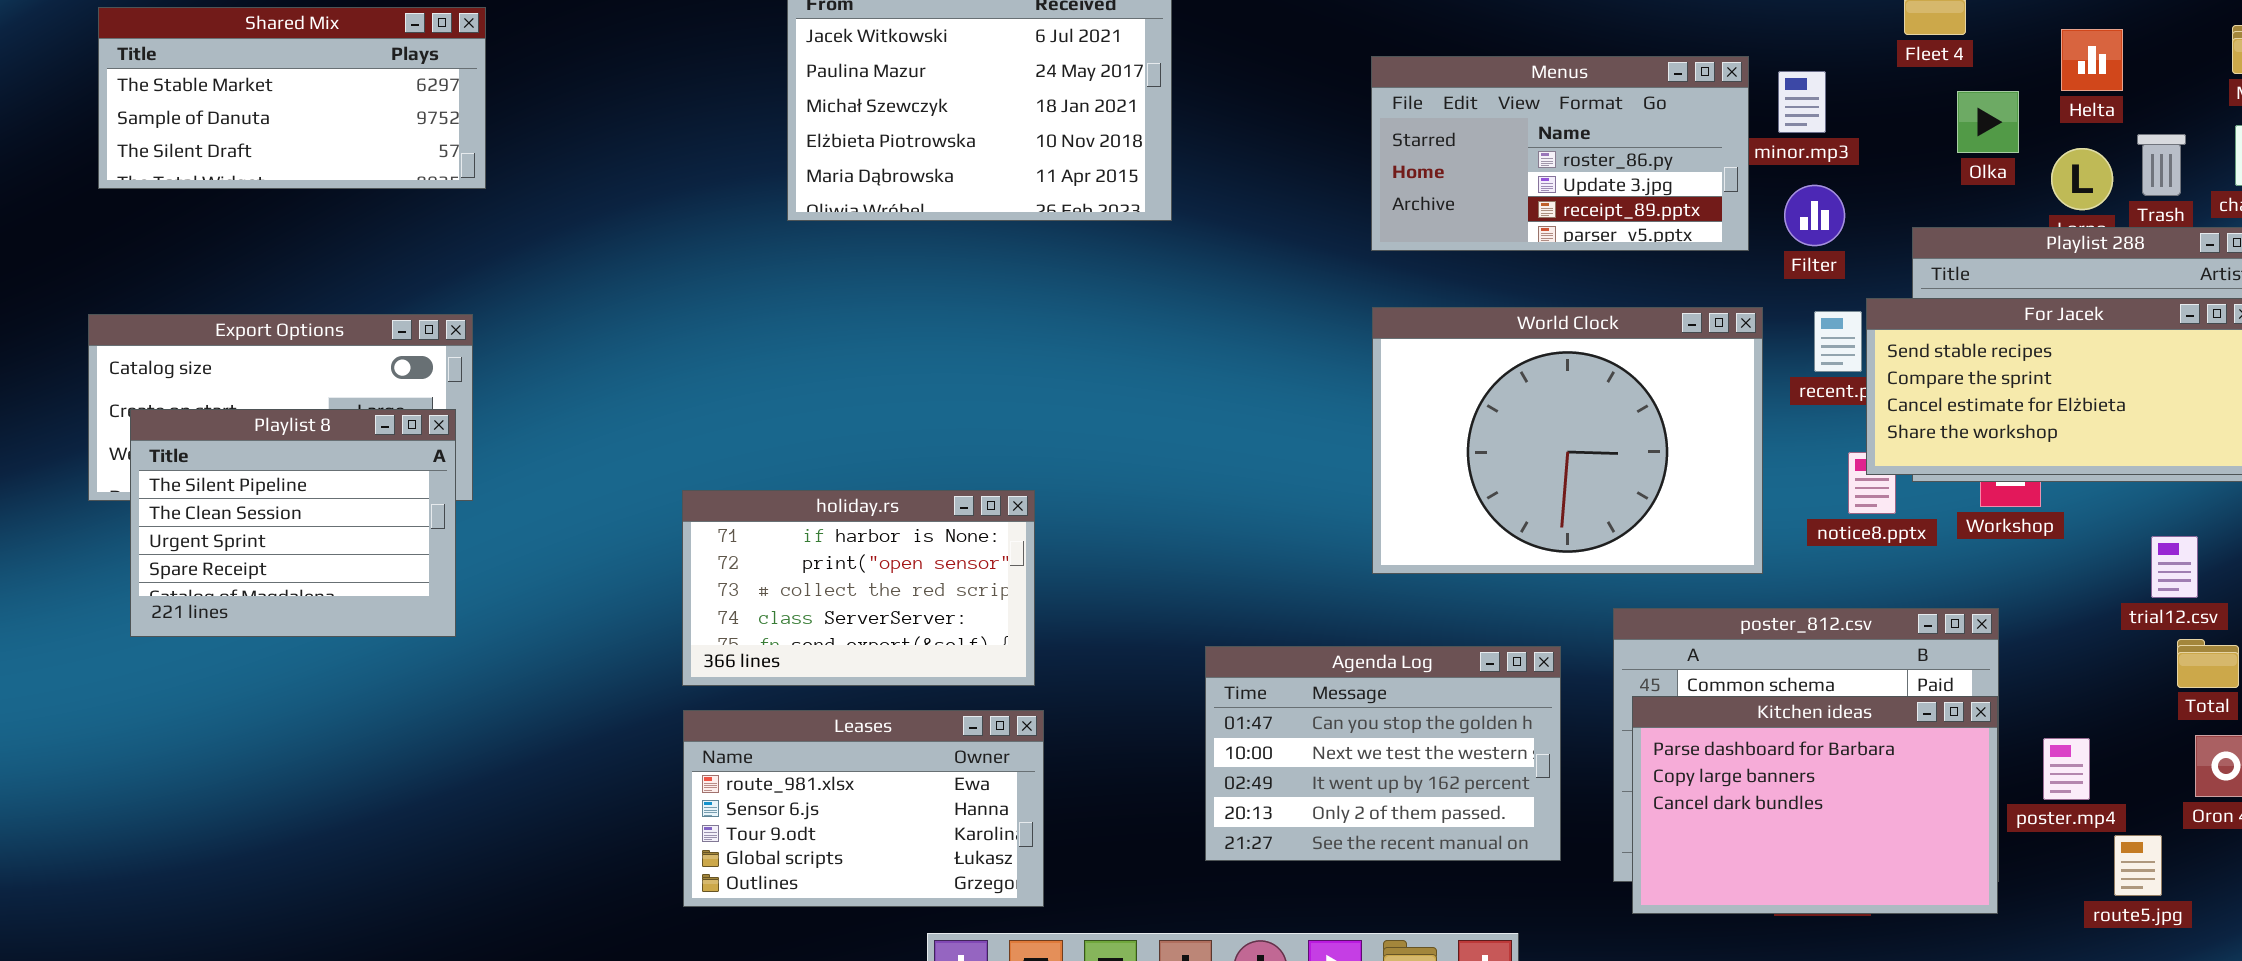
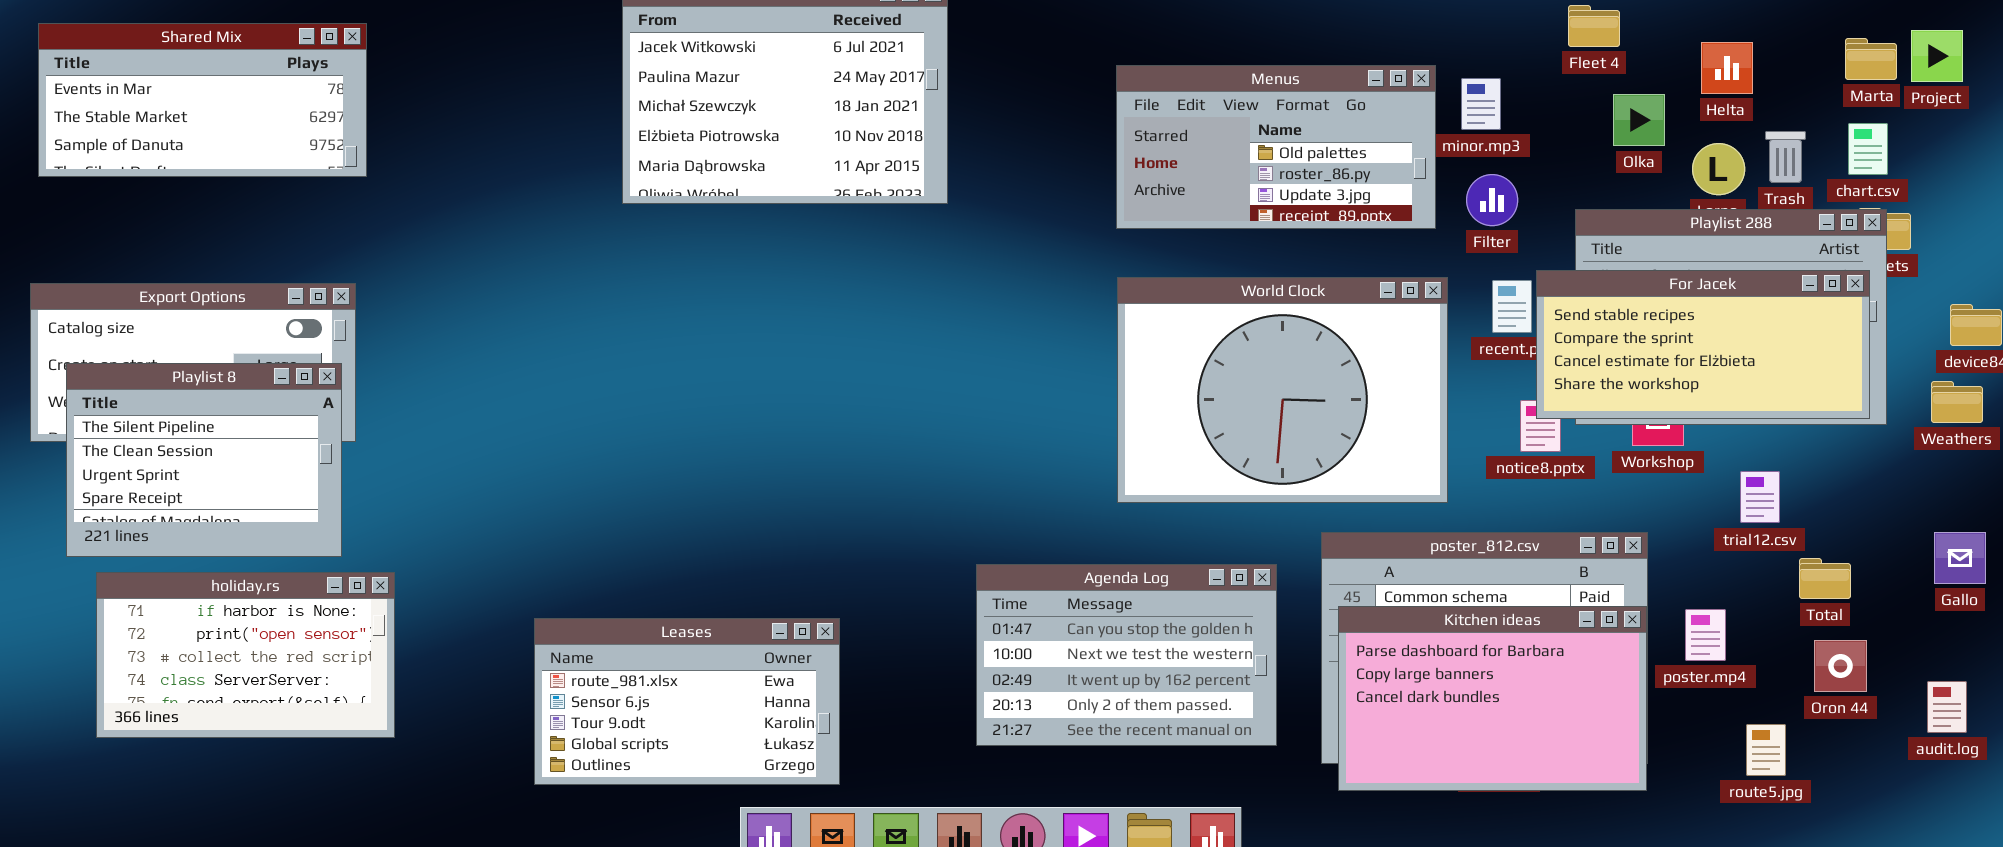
Shared Mix: [98,7,486,189] -> [38,23,367,177], scrolled up 1 row
Menus: [1371,56,1749,251] -> [1116,65,1436,229], scrolled up 1 row
holiday.rs: [682,490,1035,686] -> [96,572,395,738], moved
trial12.csv: [2151,536,2198,598] -> [1740,471,1780,523], moved
poster.mp4: [2043,738,2090,800] -> [1685,609,1726,661], moved

